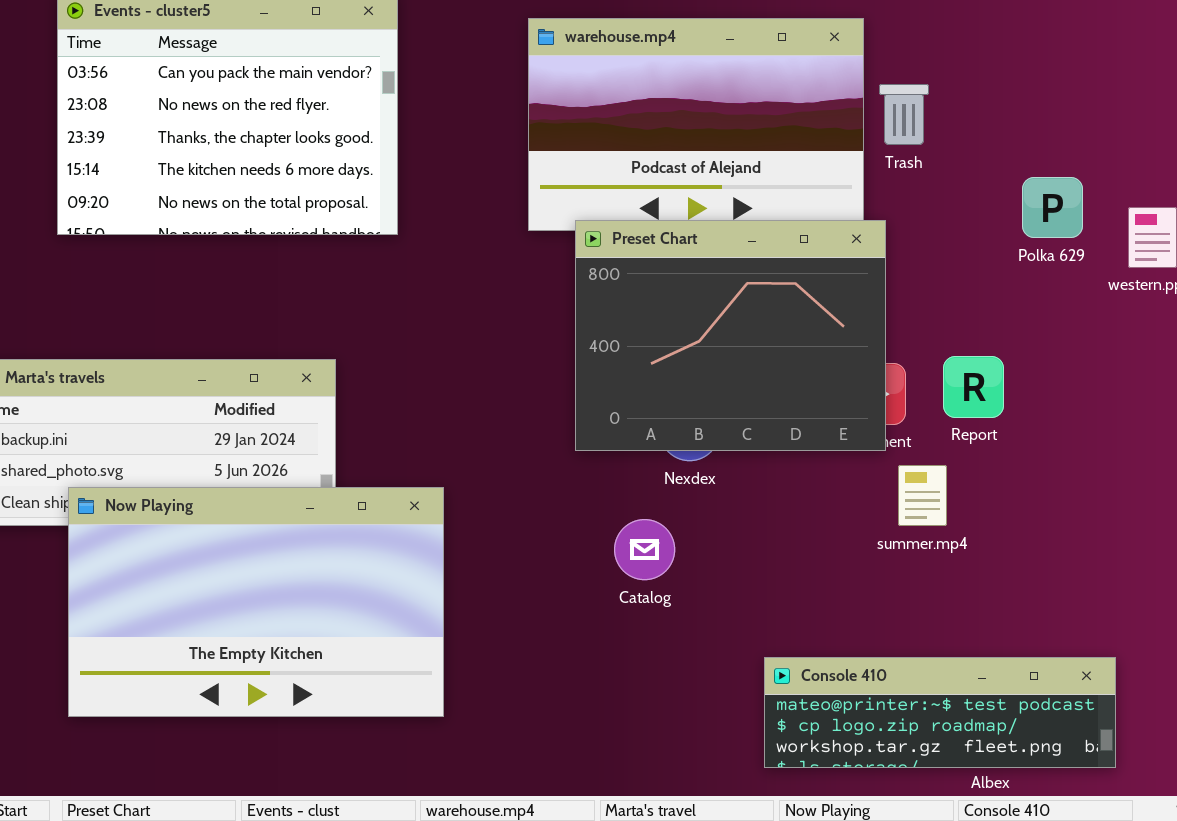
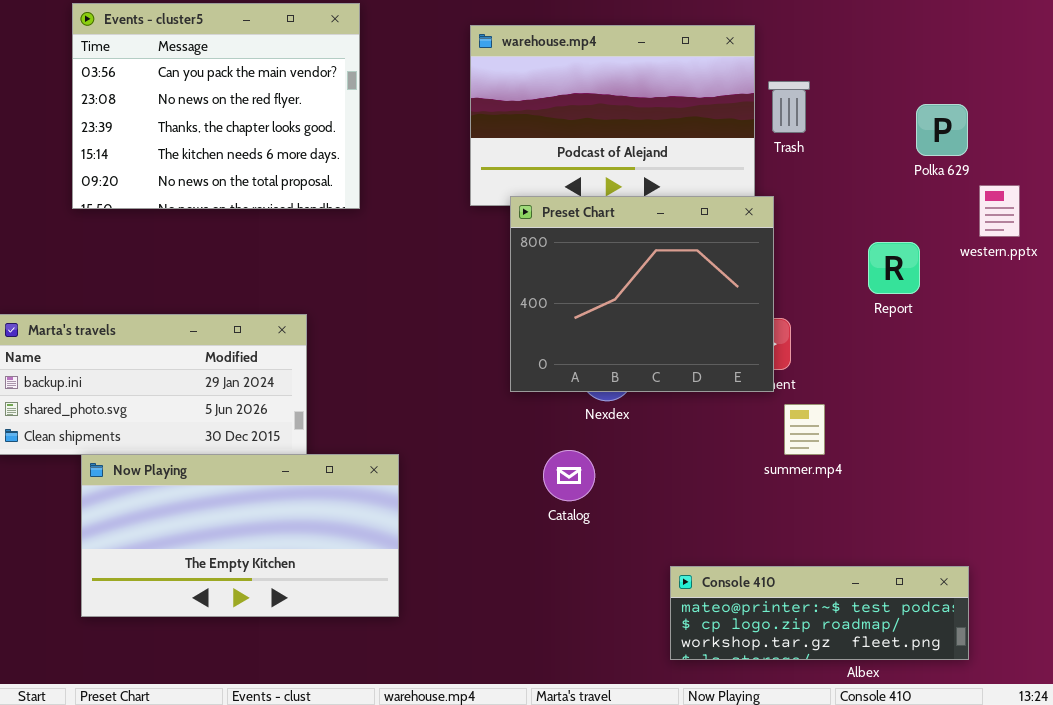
Polka 629: [1022,177,1083,238] -> [916,104,968,156], moved
Report: [943,356,1004,418] -> [868,242,920,294], moved
Now Playing: [68,487,444,717] -> [81,454,399,617], resized

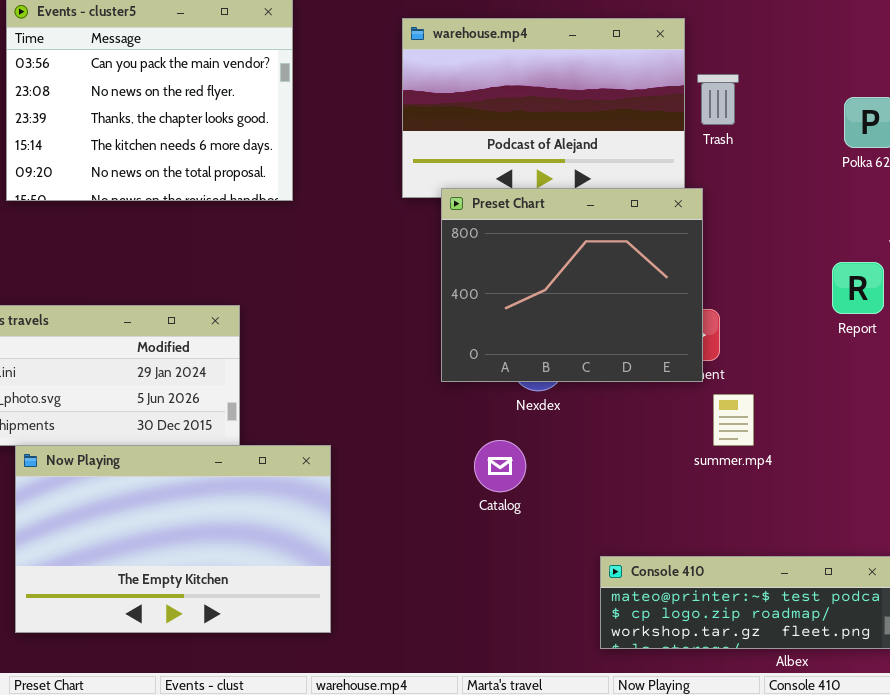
Report: [868,242,920,294] -> [832,262,884,314], moved
Now Playing: [81,454,399,617] -> [15,445,331,633], resized

